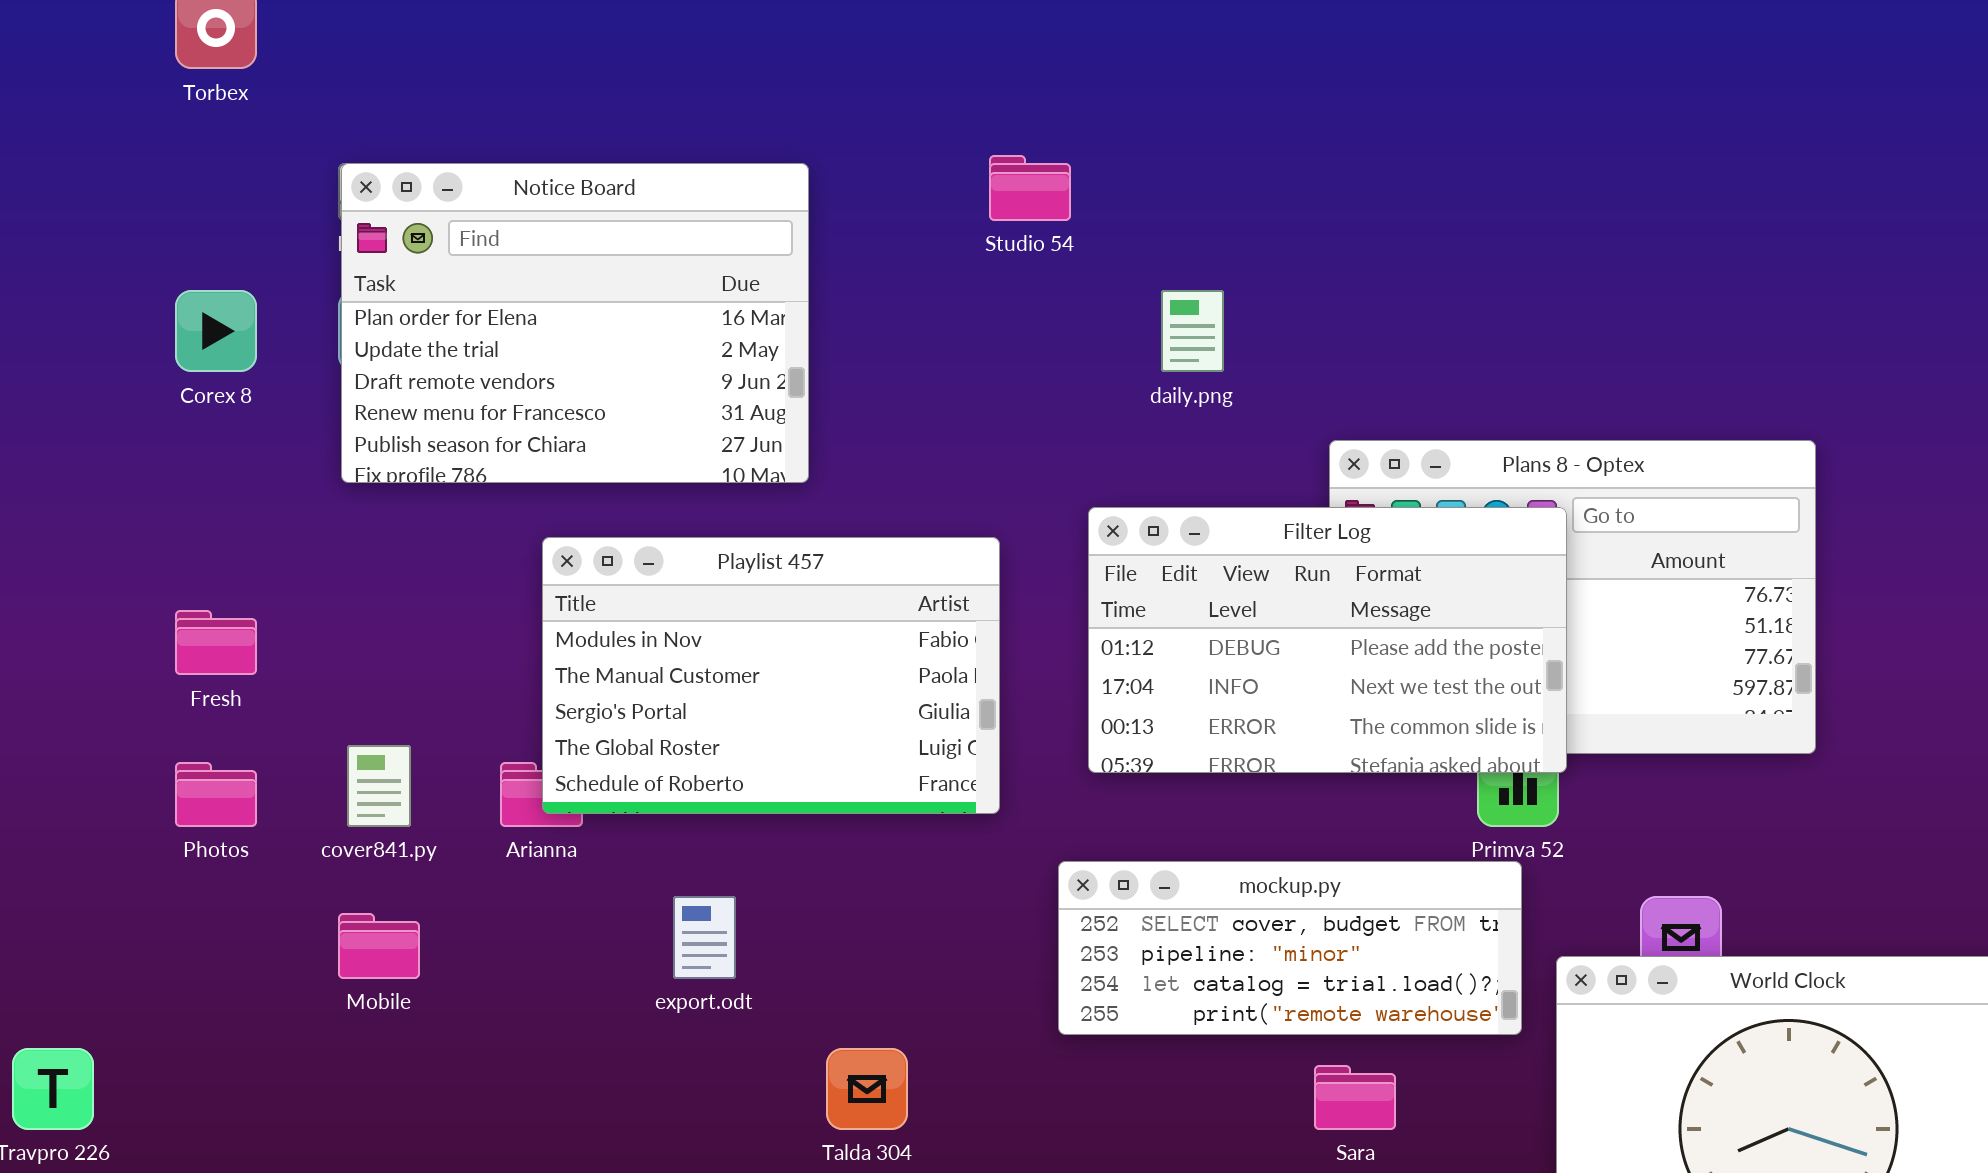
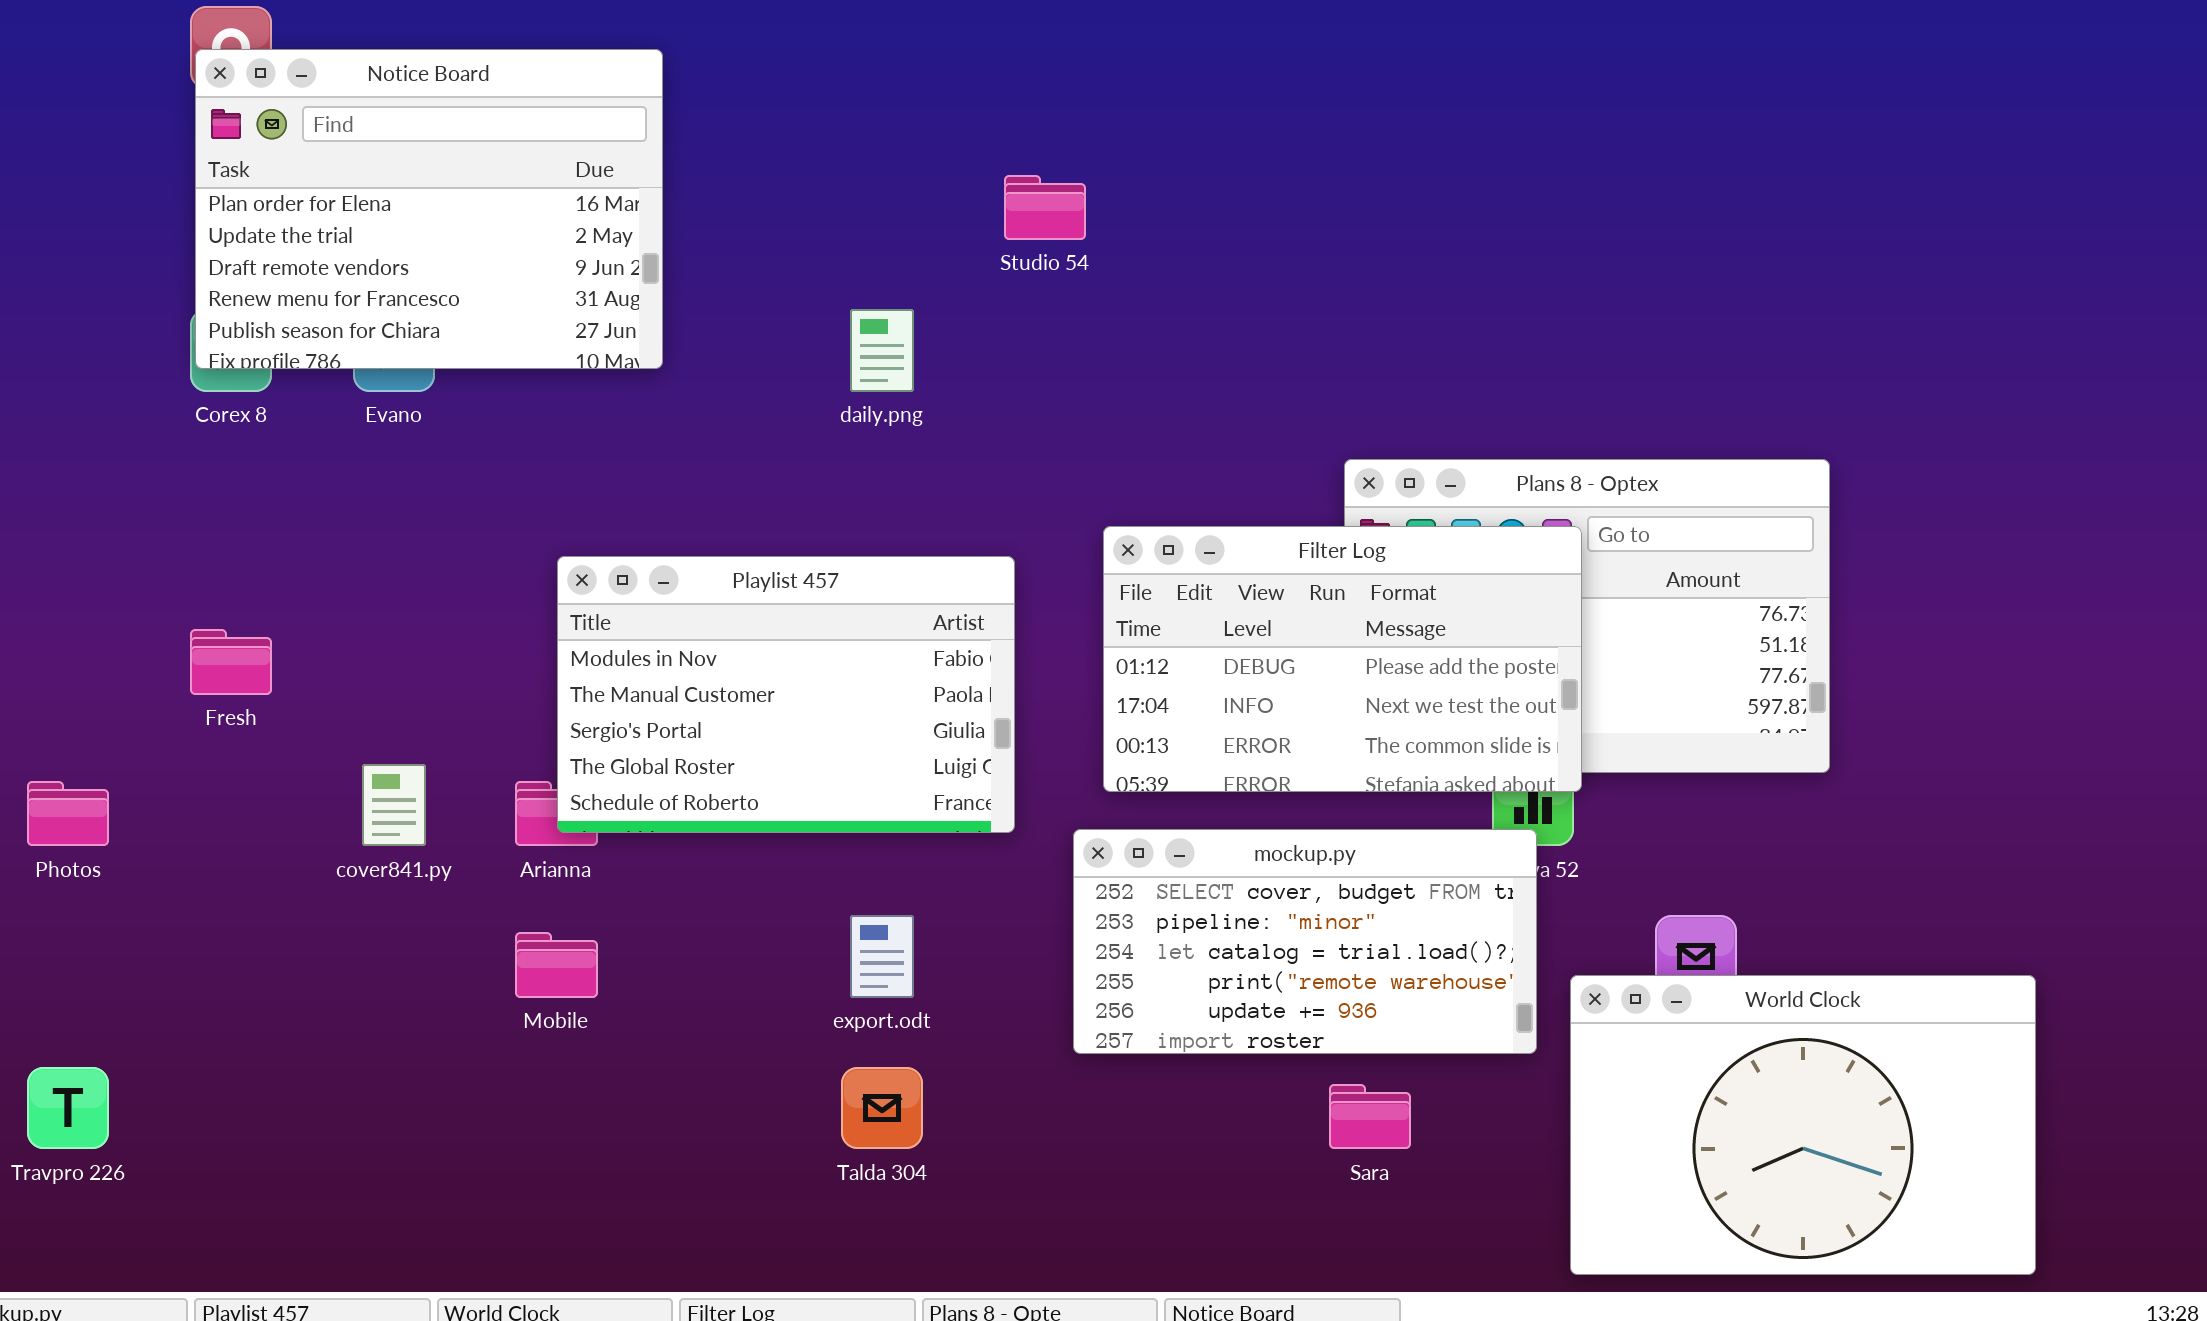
Notice Board: [341,163,809,483] -> [195,49,663,369], moved
daily.png: [1161,290,1224,372] -> [850,309,914,392], moved
Photos: [175,762,257,827] -> [27,781,109,846], moved
mockup.py: [1058,861,1522,1035] -> [1073,829,1537,1054], resized
export.odt: [673,896,736,979] -> [850,915,914,998], moved
Mobile: [338,913,420,979] -> [515,932,598,998], moved

